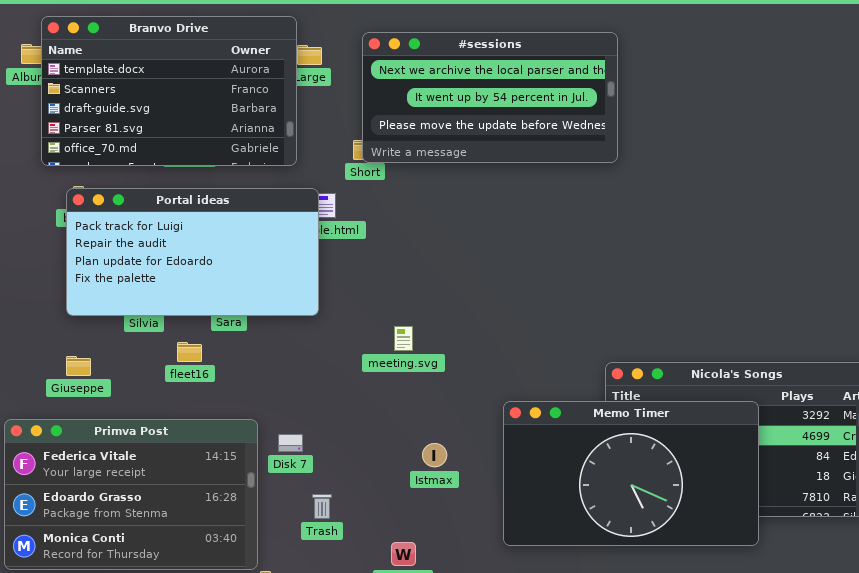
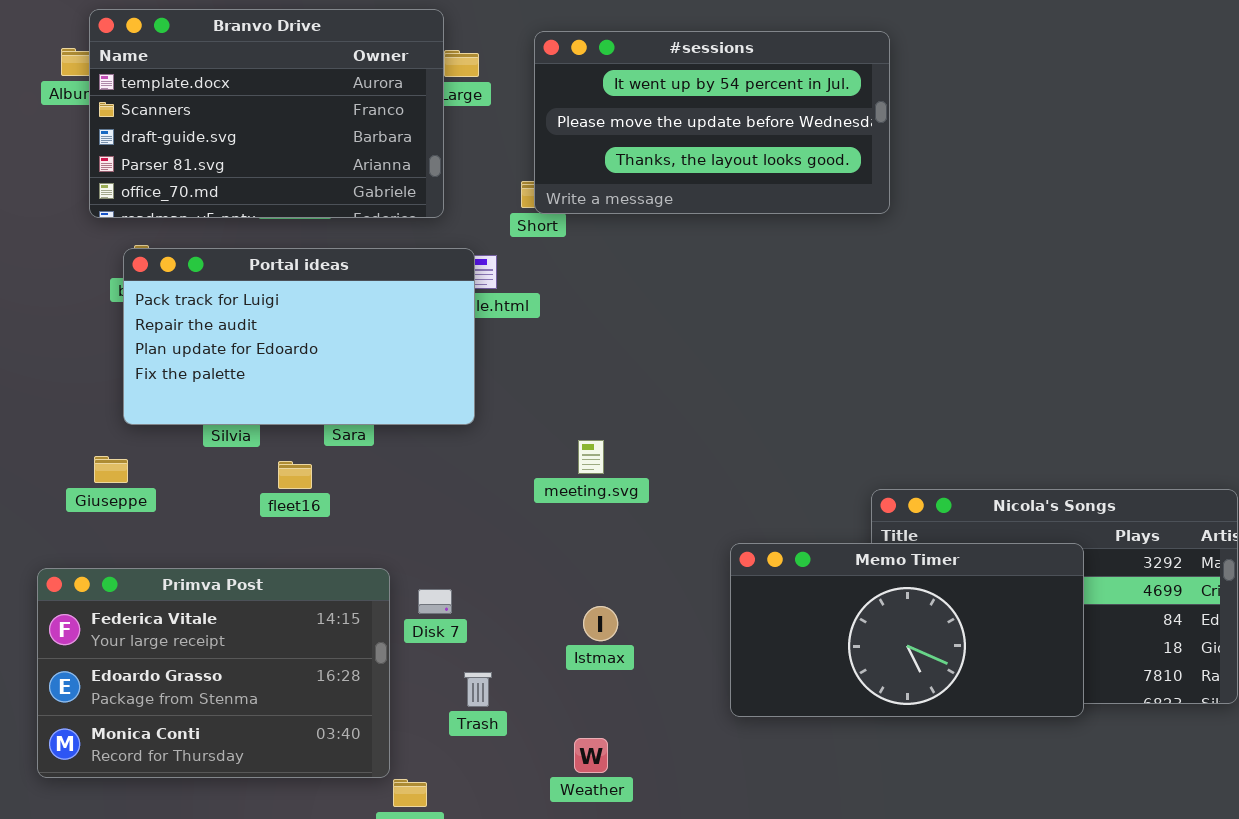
#sessions: [362,32,618,163] -> [534,31,890,214], scrolled down 1 row
Giuseppe: [66,356,91,376] -> [94,456,128,483], moved
Memo Timer: [503,401,759,546] -> [730,543,1084,717], resized
Istmax: [422,443,447,467] -> [583,606,618,641], moved

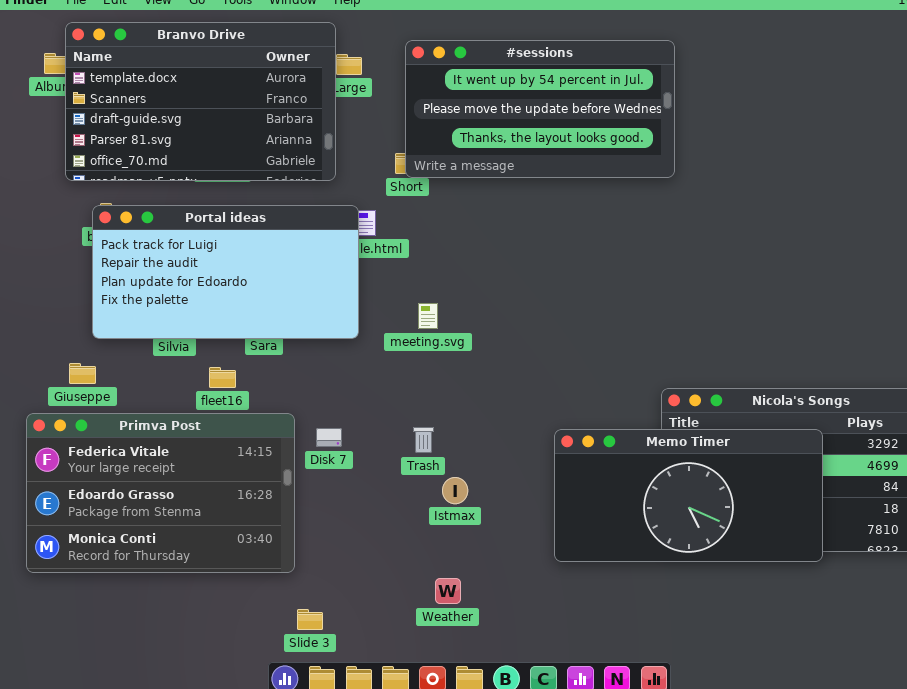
meeting.svg: [578,440,604,474] -> [418,303,438,329], moved
Primva Post: [37,568,390,778] -> [26,413,295,573], moved
Disk 7: [418,589,452,614] -> [316,428,342,447], moved
Trash: [464,672,492,707] -> [413,427,434,453], moved

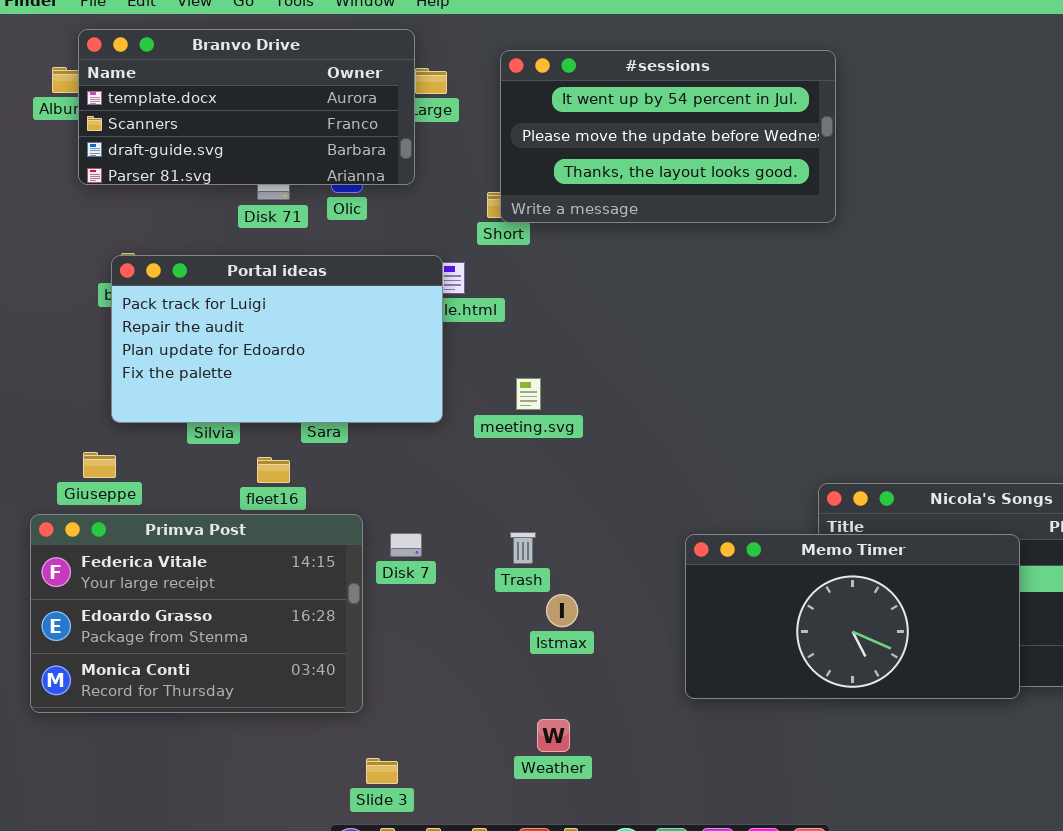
Branvo Drive: [65,22,336,181] -> [78,29,415,185], resized

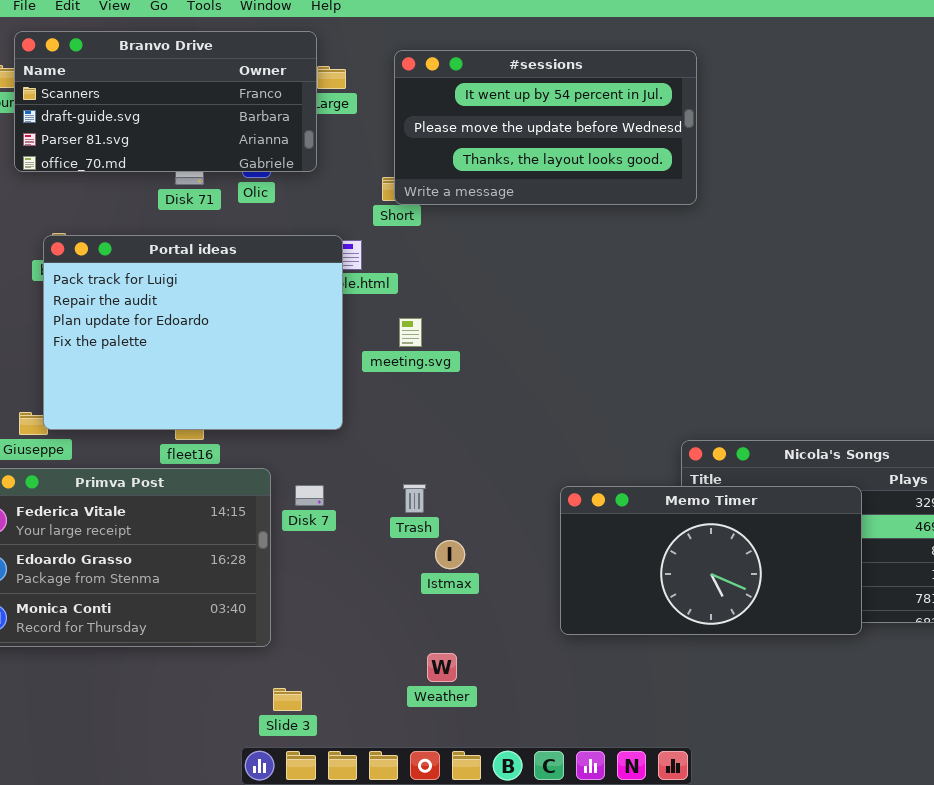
Branvo Drive: [78,29,415,185] -> [14,31,317,172], scrolled down 1 row
Portal ideas: [111,255,443,423] -> [43,235,343,430], resized
meeting.svg: [516,378,541,410] -> [399,318,422,347], moved

